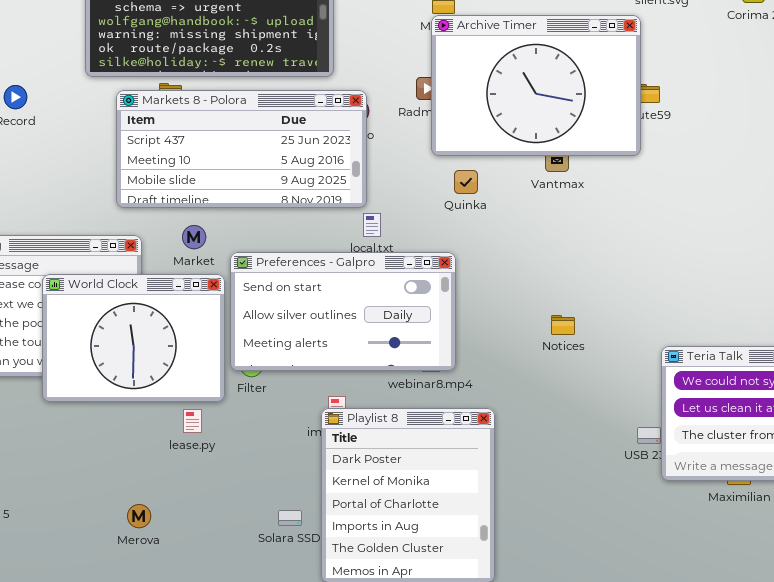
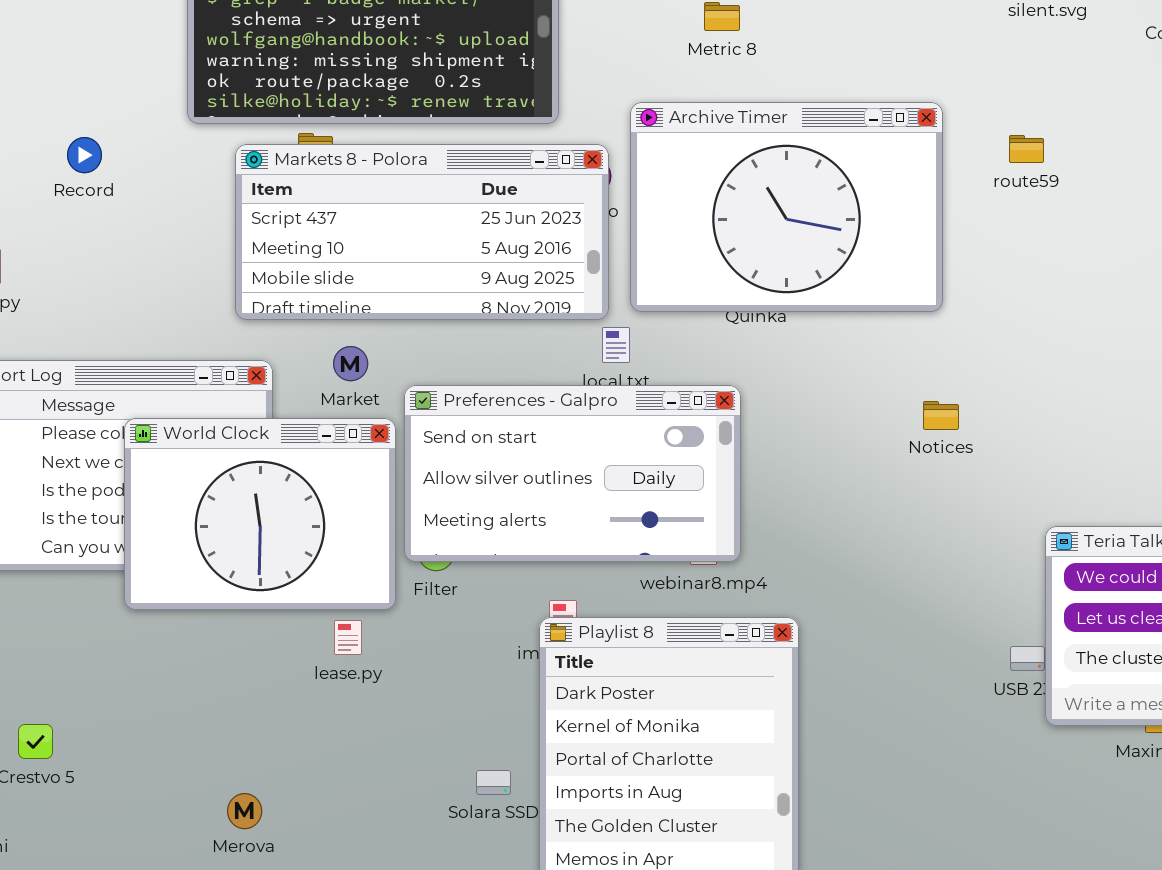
Archive Timer: [431,15,641,156] -> [630,102,943,312], moved
Notices: [551,315,575,335] -> [923,401,959,430], moved
Merova: [127,504,151,528] -> [227,793,262,829], moved

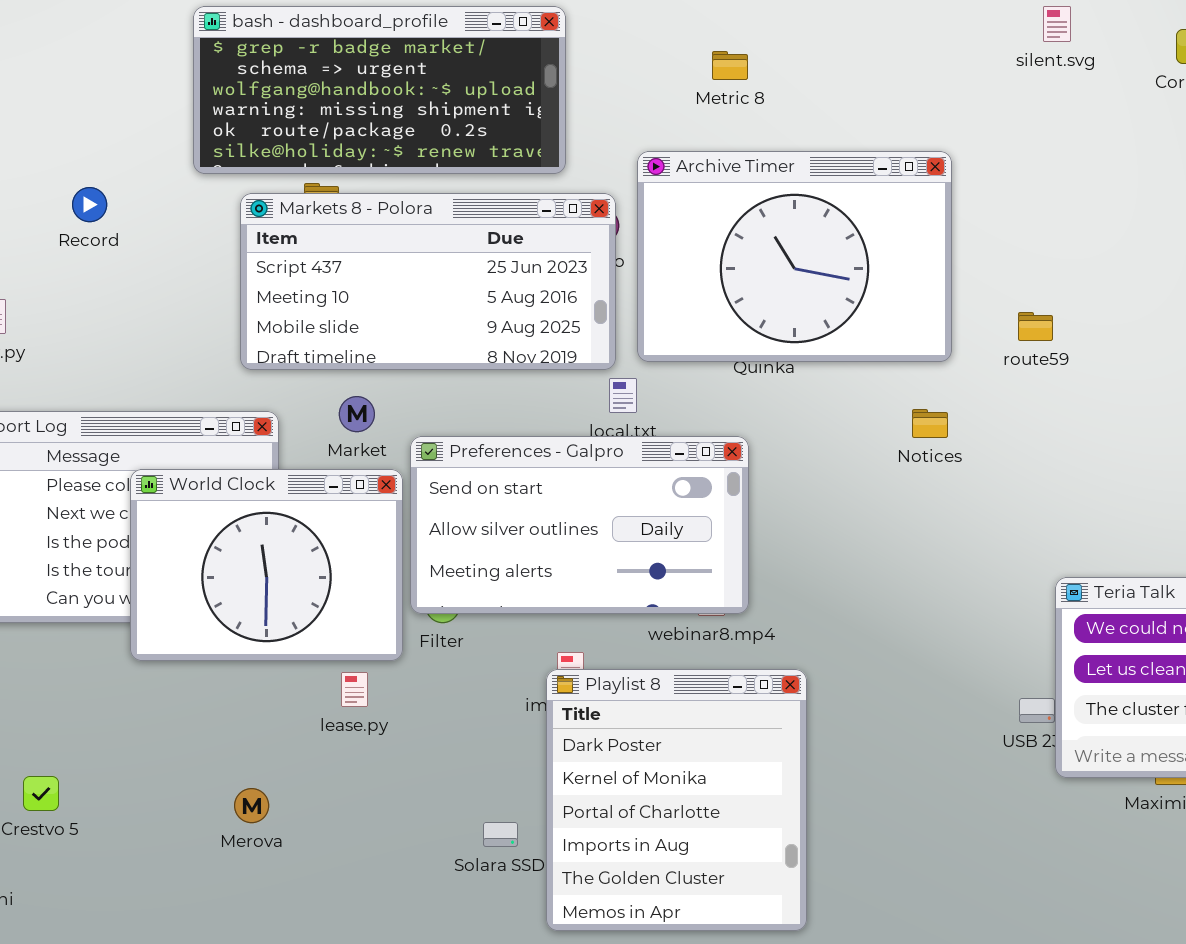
route59: [1009,135,1044,163] -> [1018,312,1053,341], moved
Notices: [923,401,959,430] -> [912,409,948,438], moved
Merova: [227,793,262,829] -> [234,788,269,823], moved

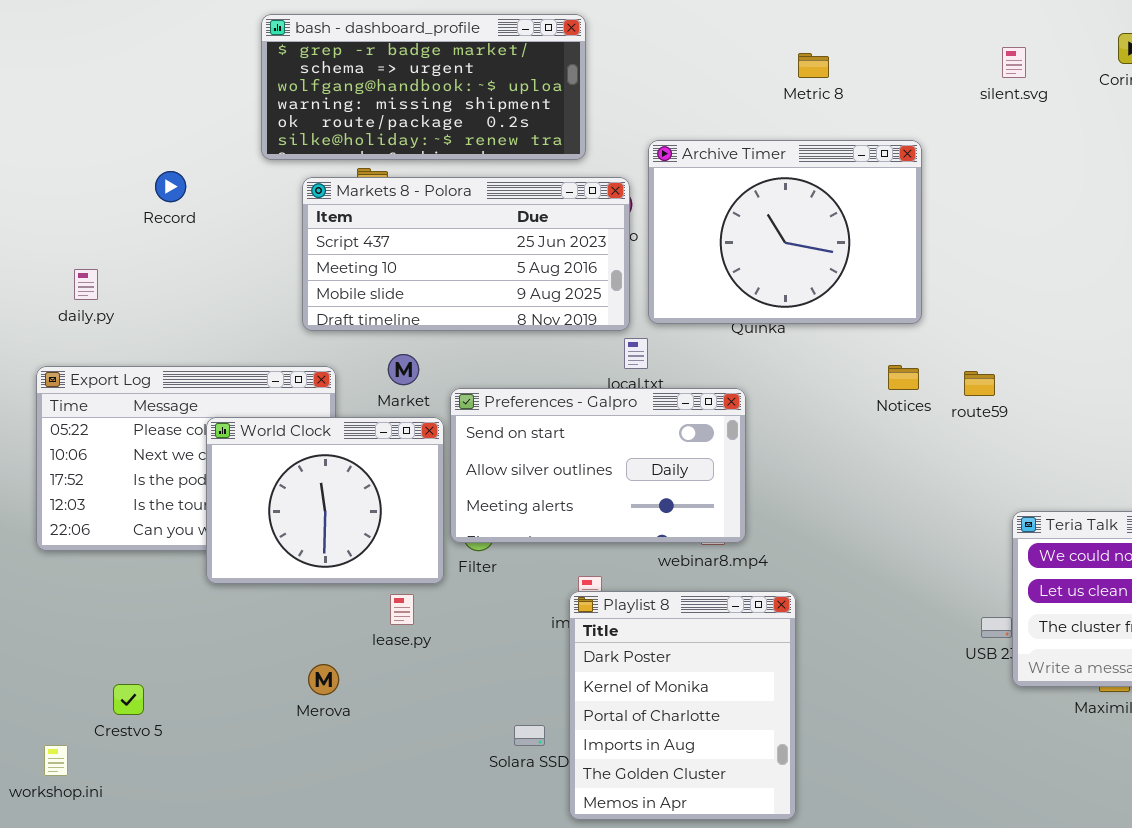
silent.svg: [1043,6,1071,42] -> [1002,47,1026,78], moved
Metric 8: [712,51,748,80] -> [798,53,829,78], moved
route59: [1018,312,1053,341] -> [964,371,995,396], moved
Merova: [234,788,269,823] -> [308,664,339,695], moved

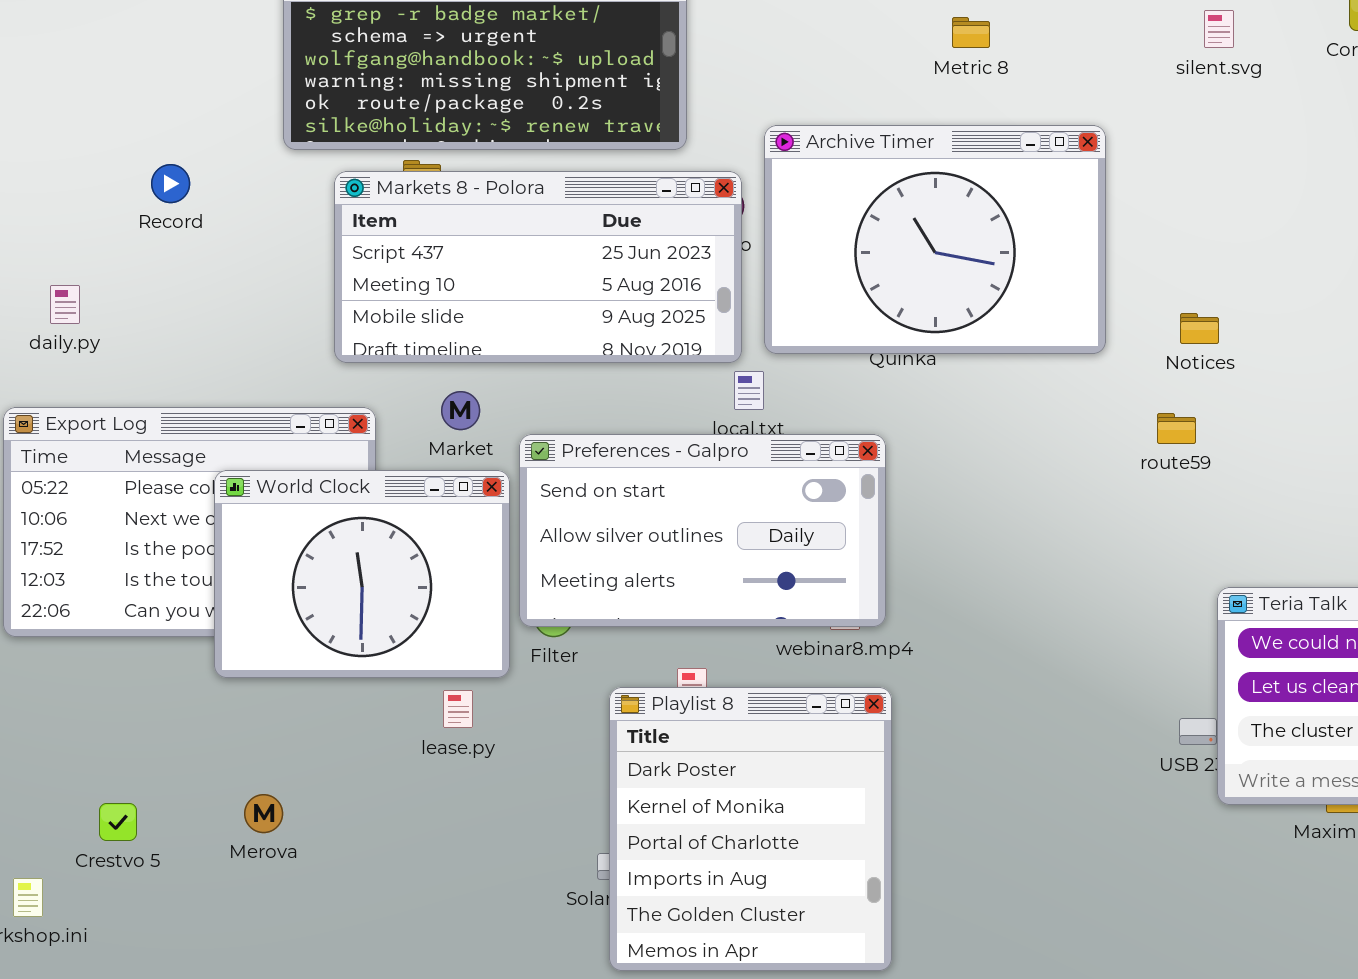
Notices: [888,365,919,390] -> [1180,313,1219,344], moved
Playlist 8: [569,591,796,820] -> [609,687,892,971], moved
Merova: [308,664,339,695] -> [244,794,283,833], moved

